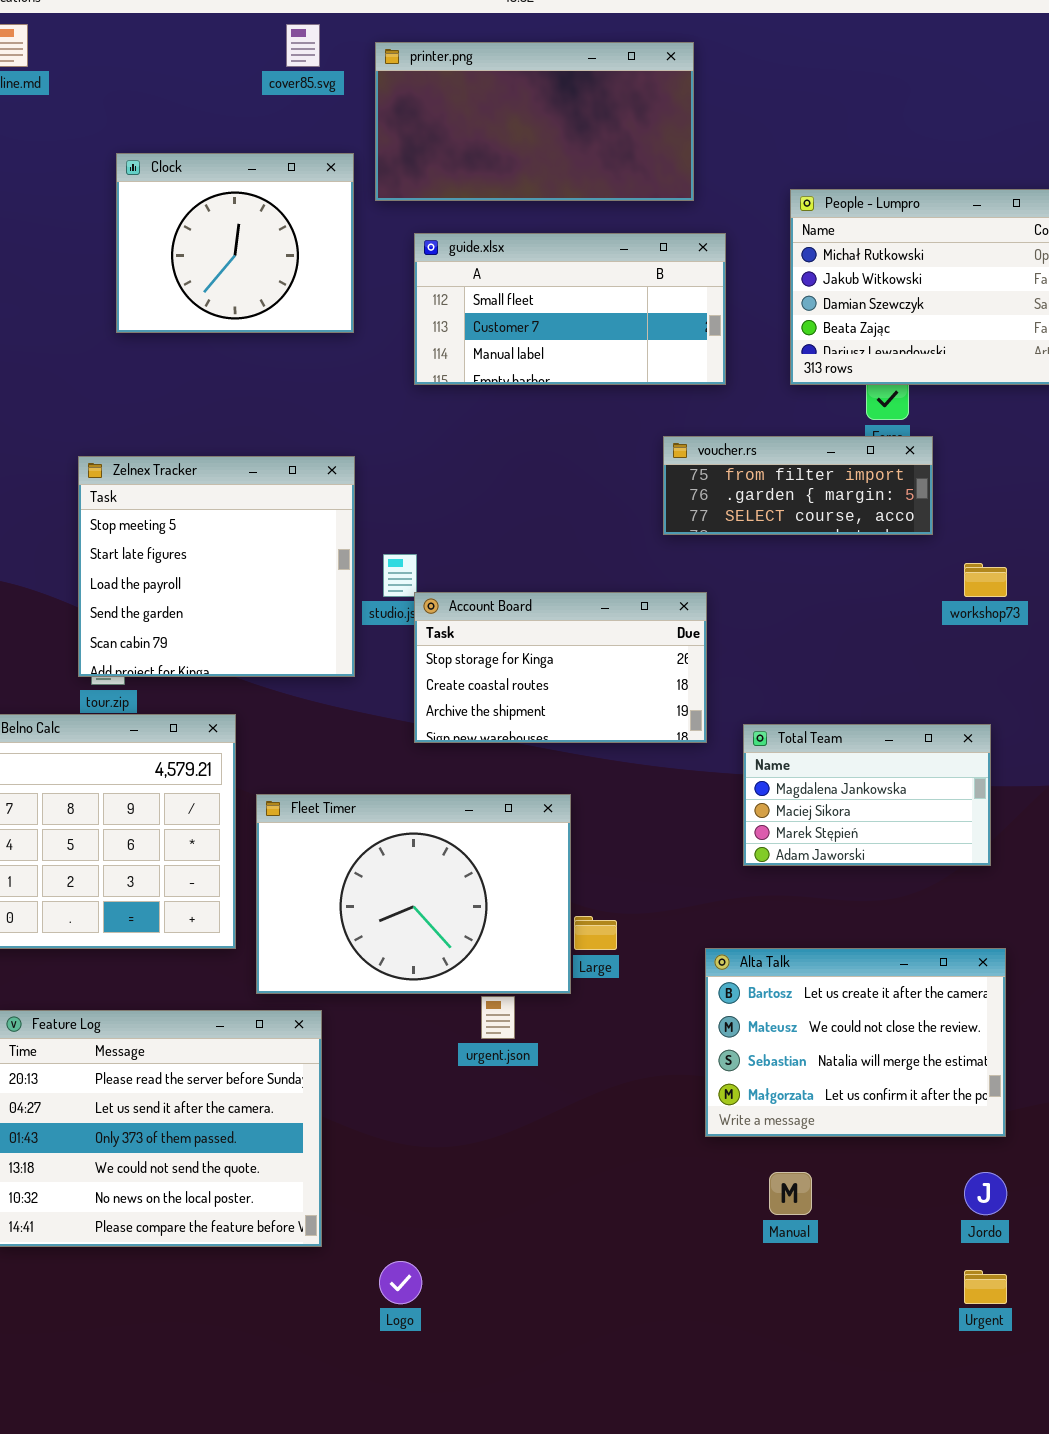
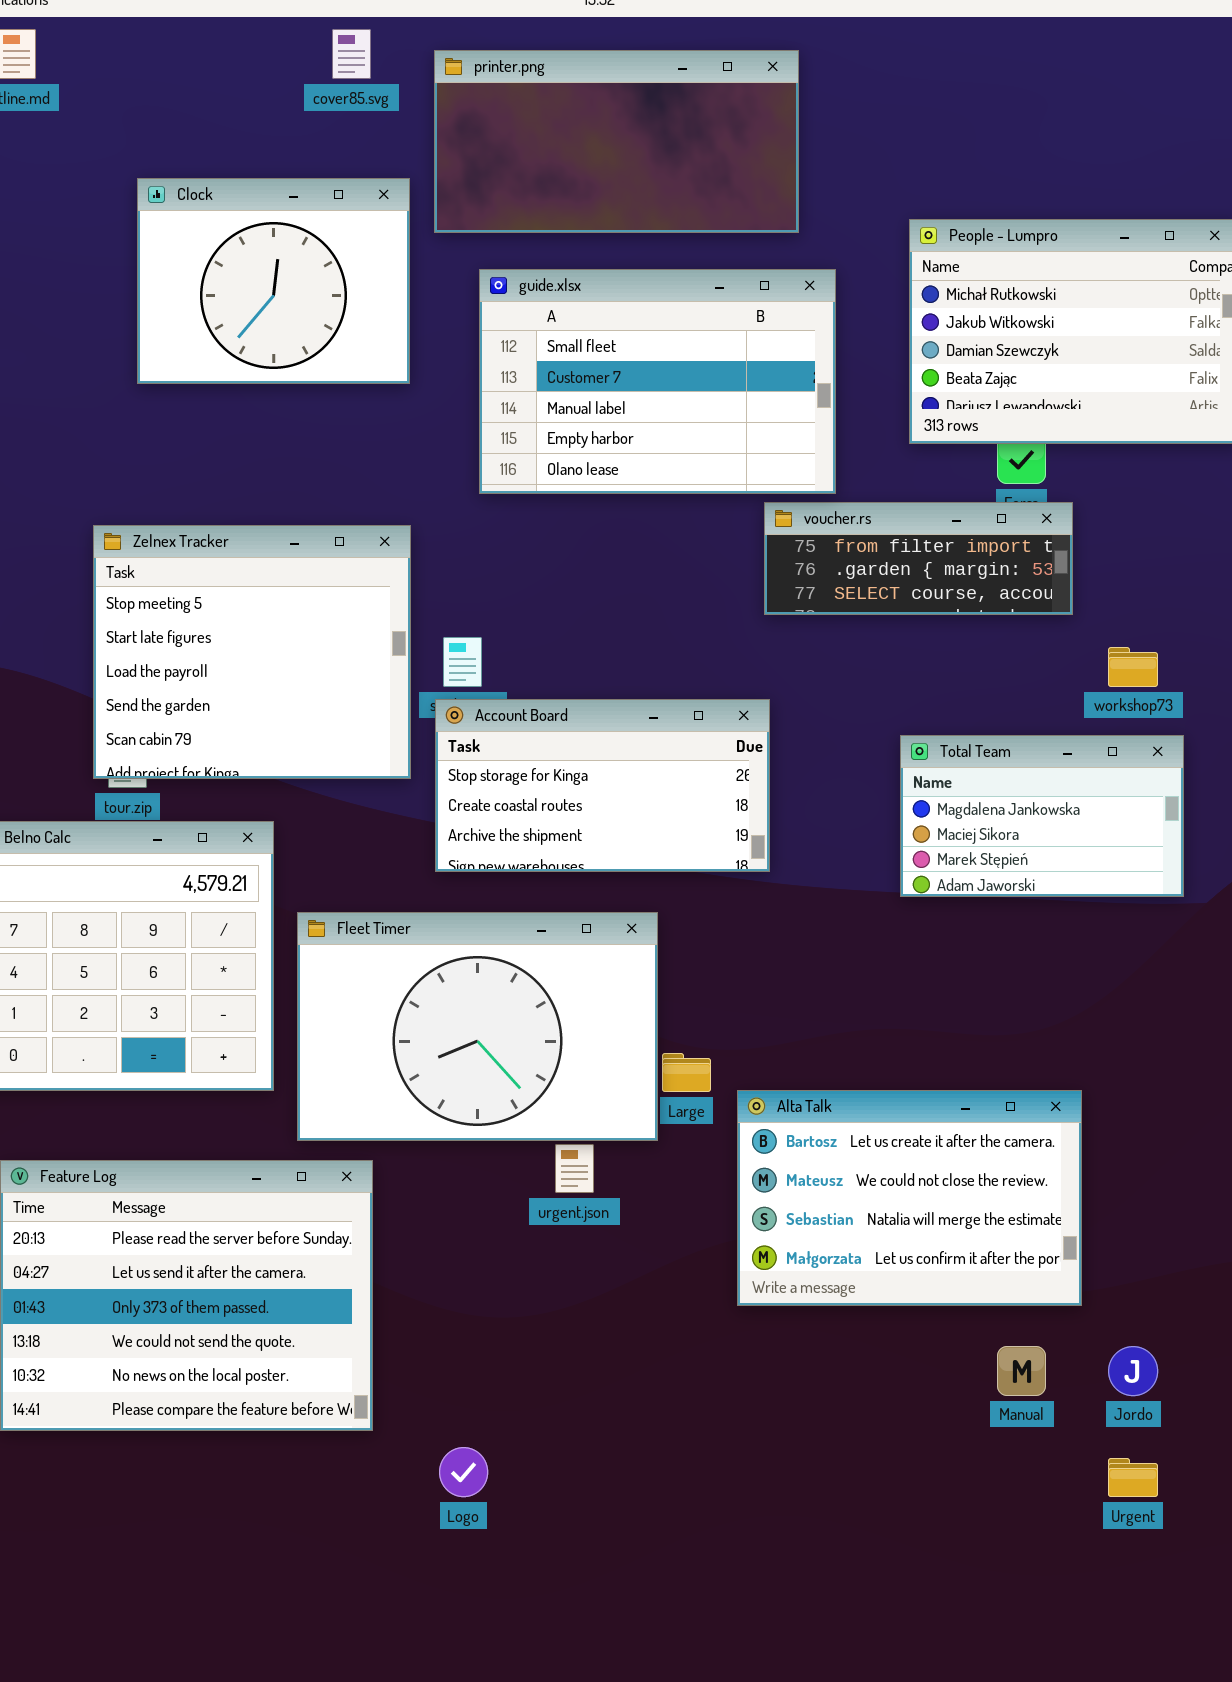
guide.xlsx: [414,233,726,385] -> [479,269,836,494], resized
Account Board: [414,592,707,743] -> [435,699,770,872], moved
Total Team: [743,724,991,866] -> [900,735,1184,897], moved
Alta Talk: [705,948,1006,1137] -> [737,1090,1082,1306], moved
Manual: [769,1172,812,1215] -> [997,1346,1046,1396], moved

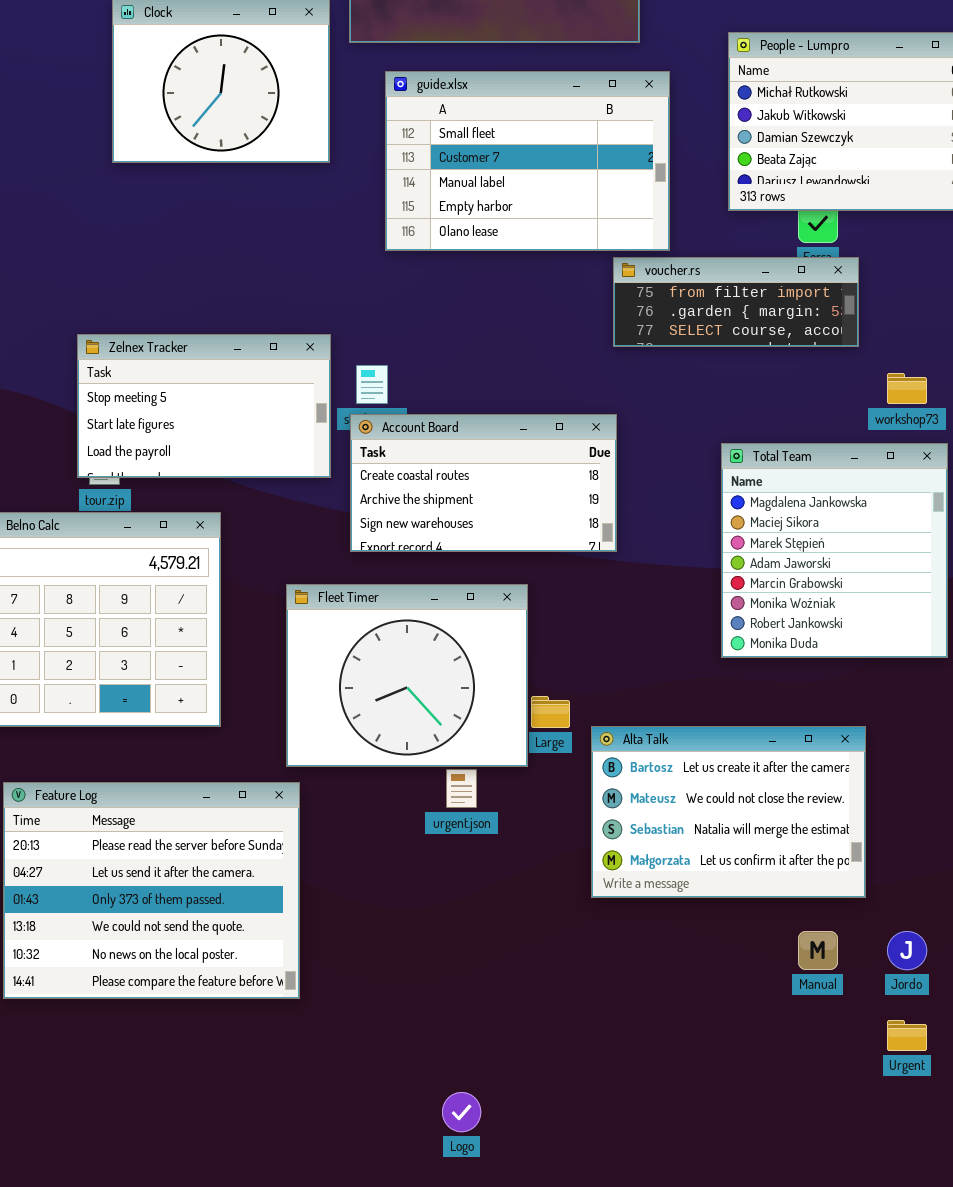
Zelnex Tracker: [93,525,411,779] -> [77,334,331,478], resized
Account Board: [435,699,770,872] -> [350,414,617,552], scrolled down 1 row
Total Team: [900,735,1184,897] -> [721,443,948,658], resized
Fleet Timer: [297,912,658,1141] -> [286,584,528,767], resized
Logo: [439,1447,488,1497] -> [442,1092,481,1132], moved

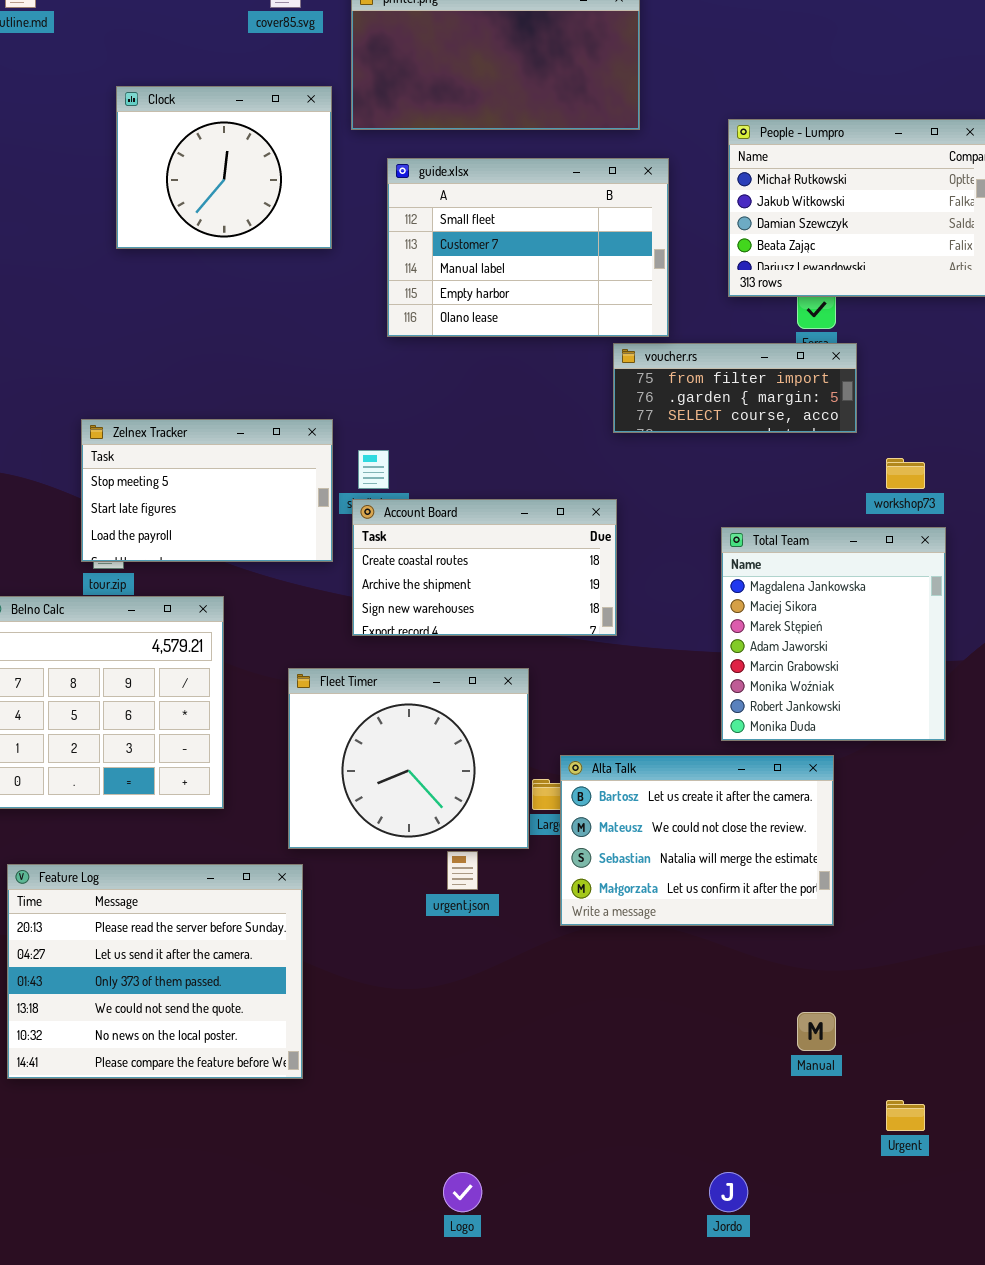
Alta Talk: [591,726,866,898] -> [560,755,834,926], moved
Jordo: [887,931,927,970] -> [709,1172,748,1212], moved

